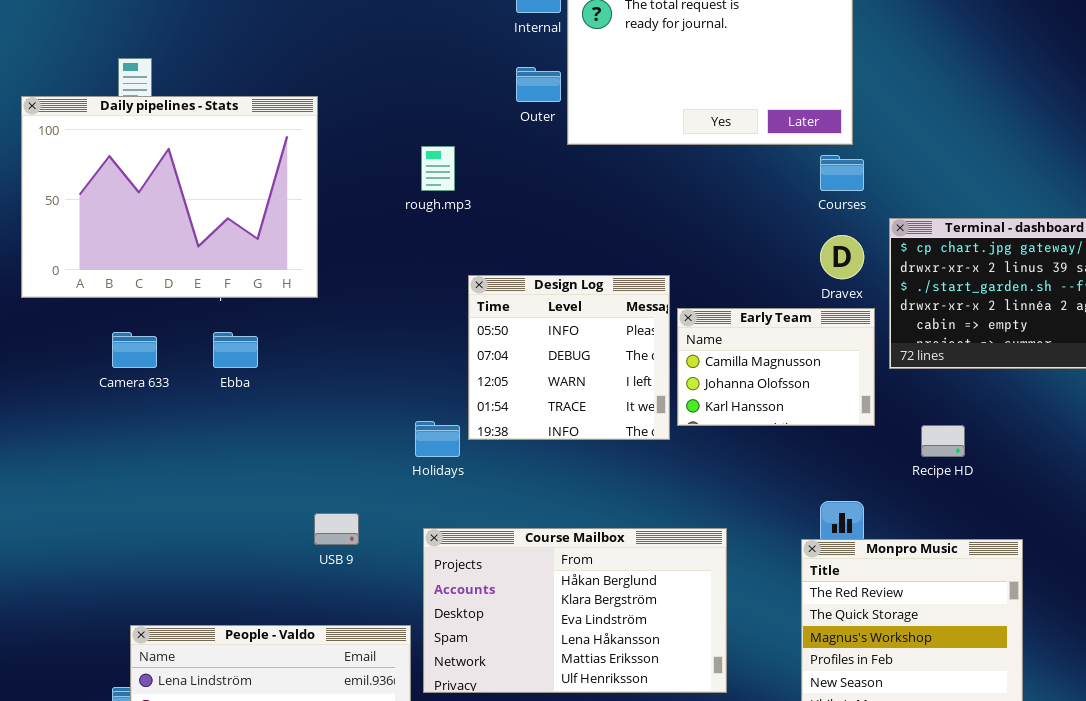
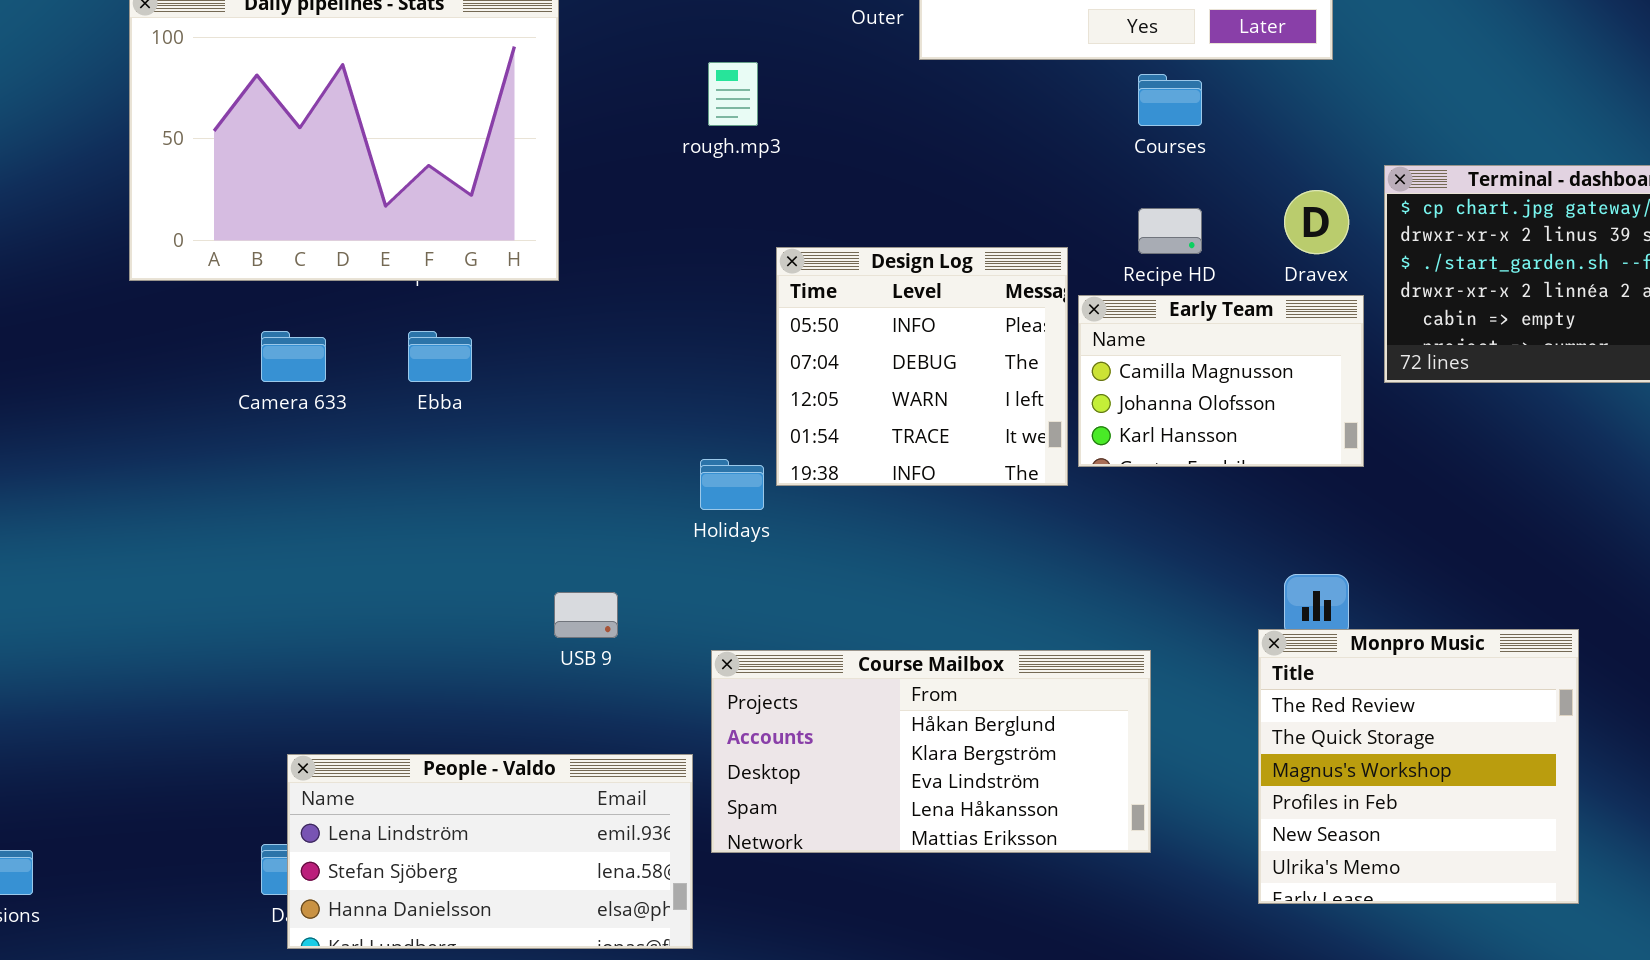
Courses: [820,155,864,191] -> [1138,74,1202,126], moved
Recipe HD: [921,425,965,457] -> [1138,208,1202,254], moved
Course Mailbox: [423,528,727,693] -> [711,650,1151,853], resized

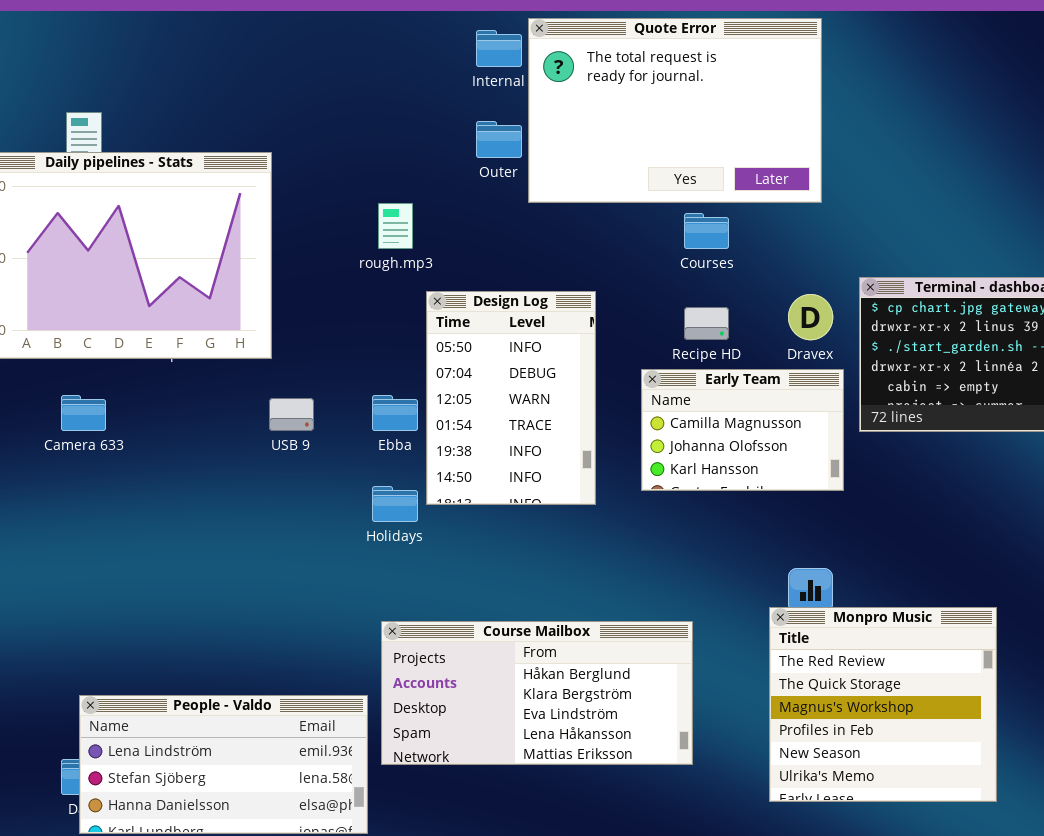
Design Log: [776,247,1068,486] -> [426,291,596,505], resized
Ebba: [408,331,472,382] -> [372,395,418,431], moved
USB 9: [554,592,618,638] -> [269,398,314,431], moved

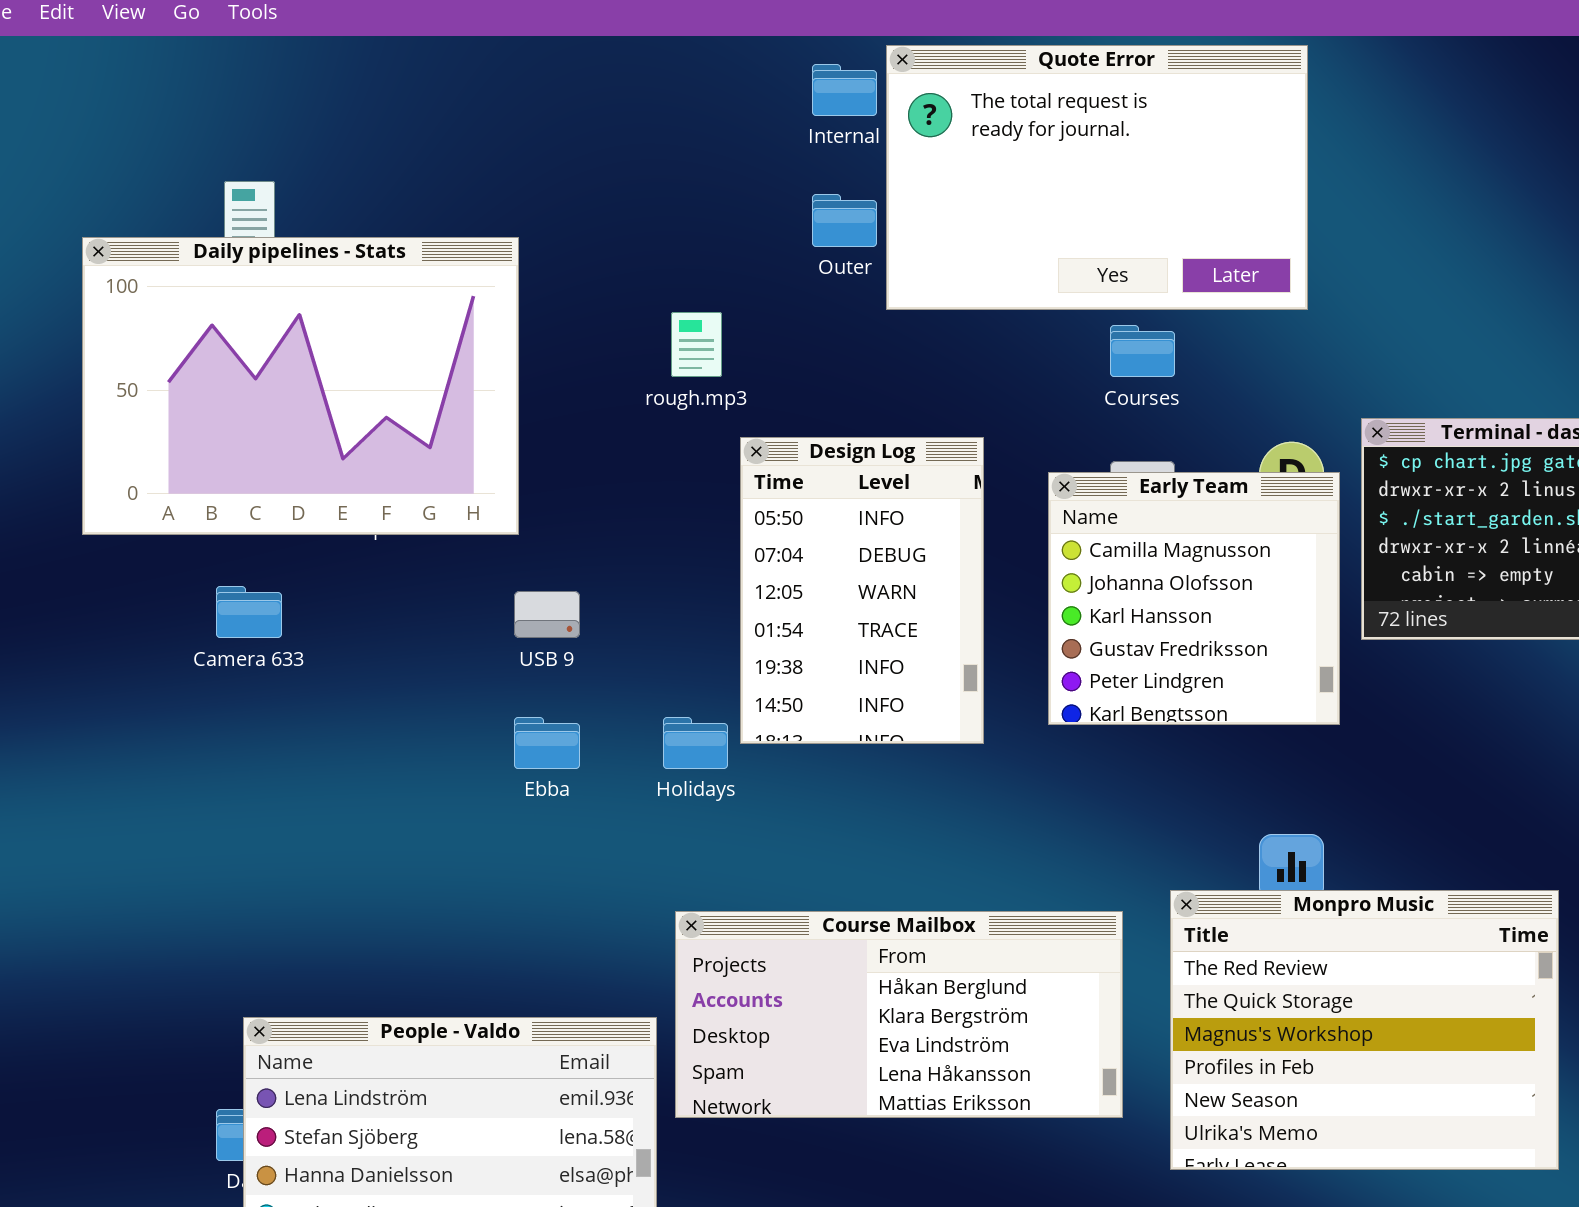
Early Team: [641,369,844,491] -> [1048,472,1340,725], resized
Ebba: [372,395,418,431] -> [514,717,580,769], moved
Monpro Music: [769,607,997,802] -> [1170,890,1559,1170], resized

